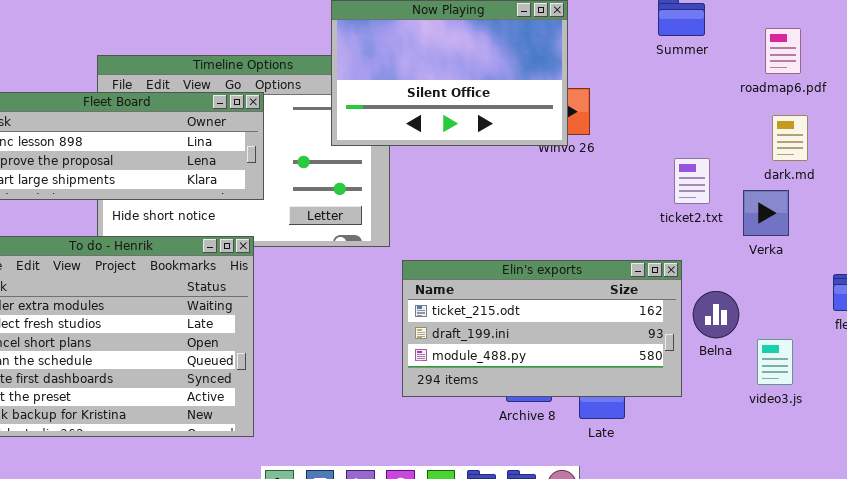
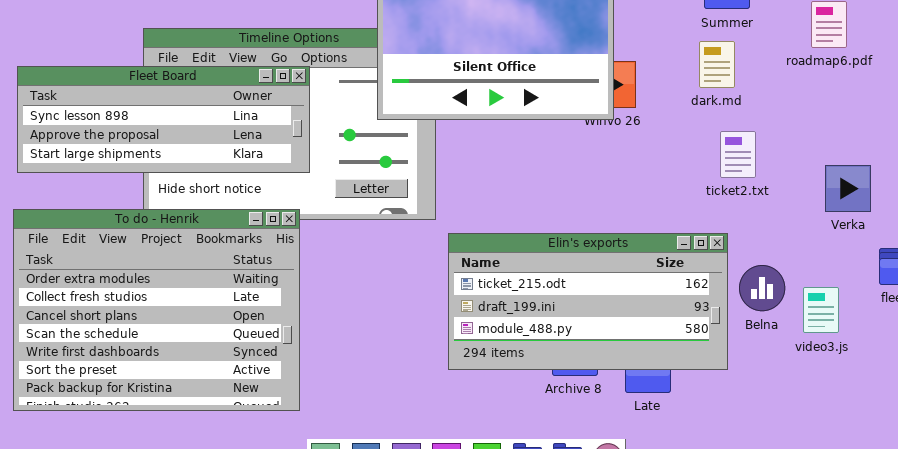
dark.md: [772,115,808,161] -> [699,41,735,88], moved
Verka: [743,190,789,236] -> [825,165,871,212], moved
video3.js: [757,339,793,385] -> [803,287,839,333], moved

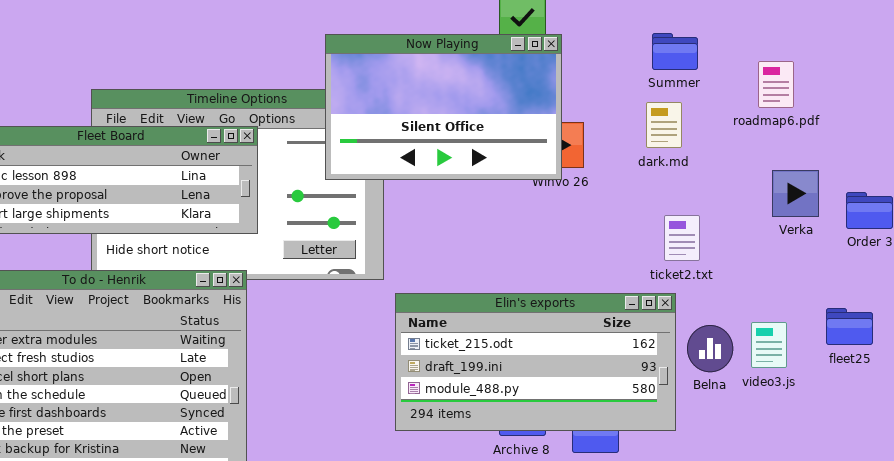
ticket2.txt: [720,131,756,178] -> [664,215,700,261], moved
Verka: [825,165,871,212] -> [772,170,819,217], moved
video3.js: [803,287,839,333] -> [751,322,787,368], moved

